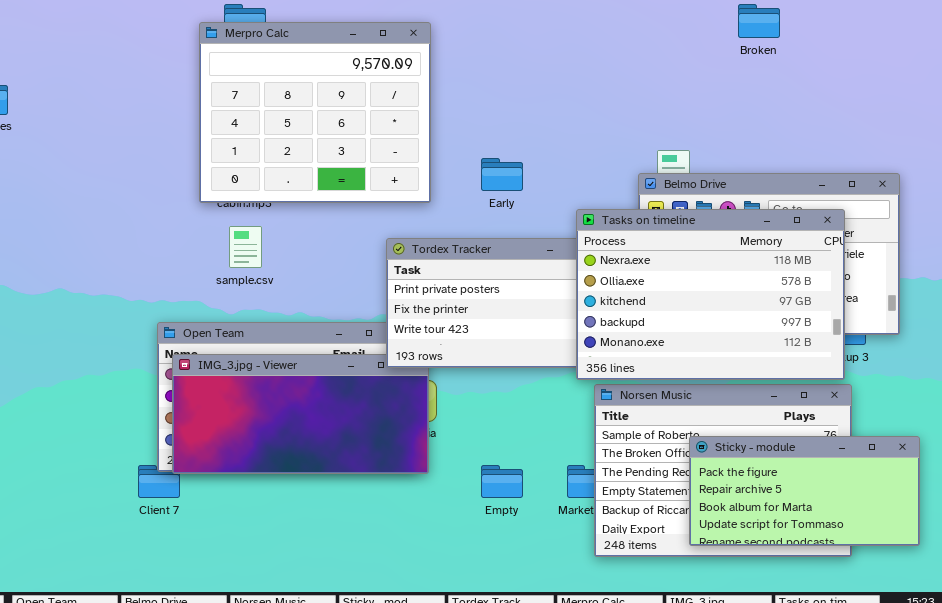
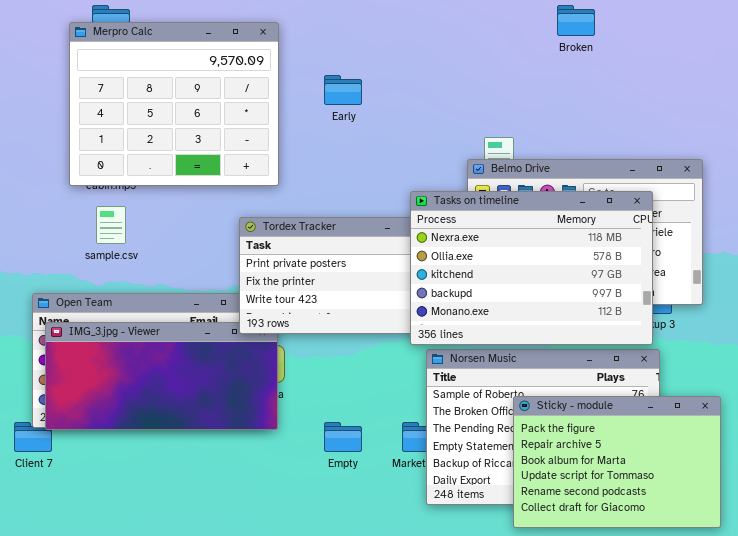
Early: [481,158,523,191] -> [324,75,362,105], moved
Sticky - module: [689,436,920,546] -> [513,396,721,528], resized

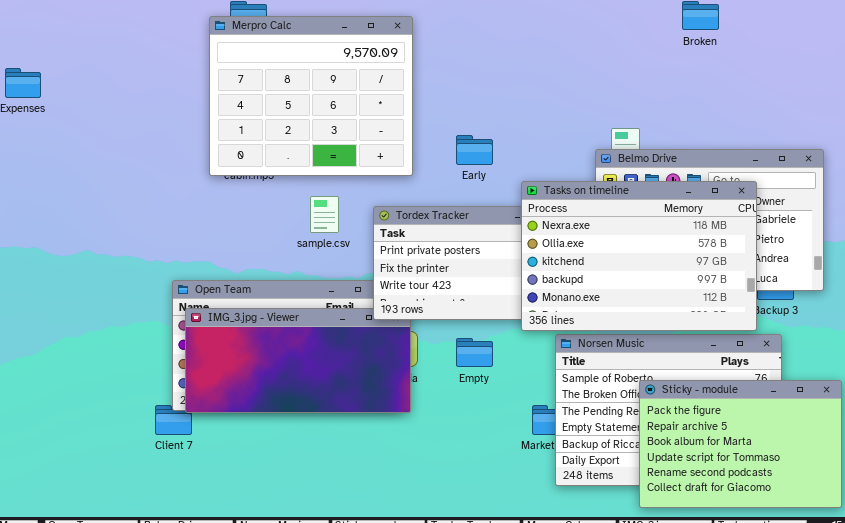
Early: [324,75,362,105] -> [456,135,493,165], moved
Tasks on timeline: [410,191,653,345] -> [521,181,757,331], moved
sample.csv: [96,206,126,244] -> [310,196,339,233], moved
Empty: [324,422,362,452] -> [456,338,493,367], moved

